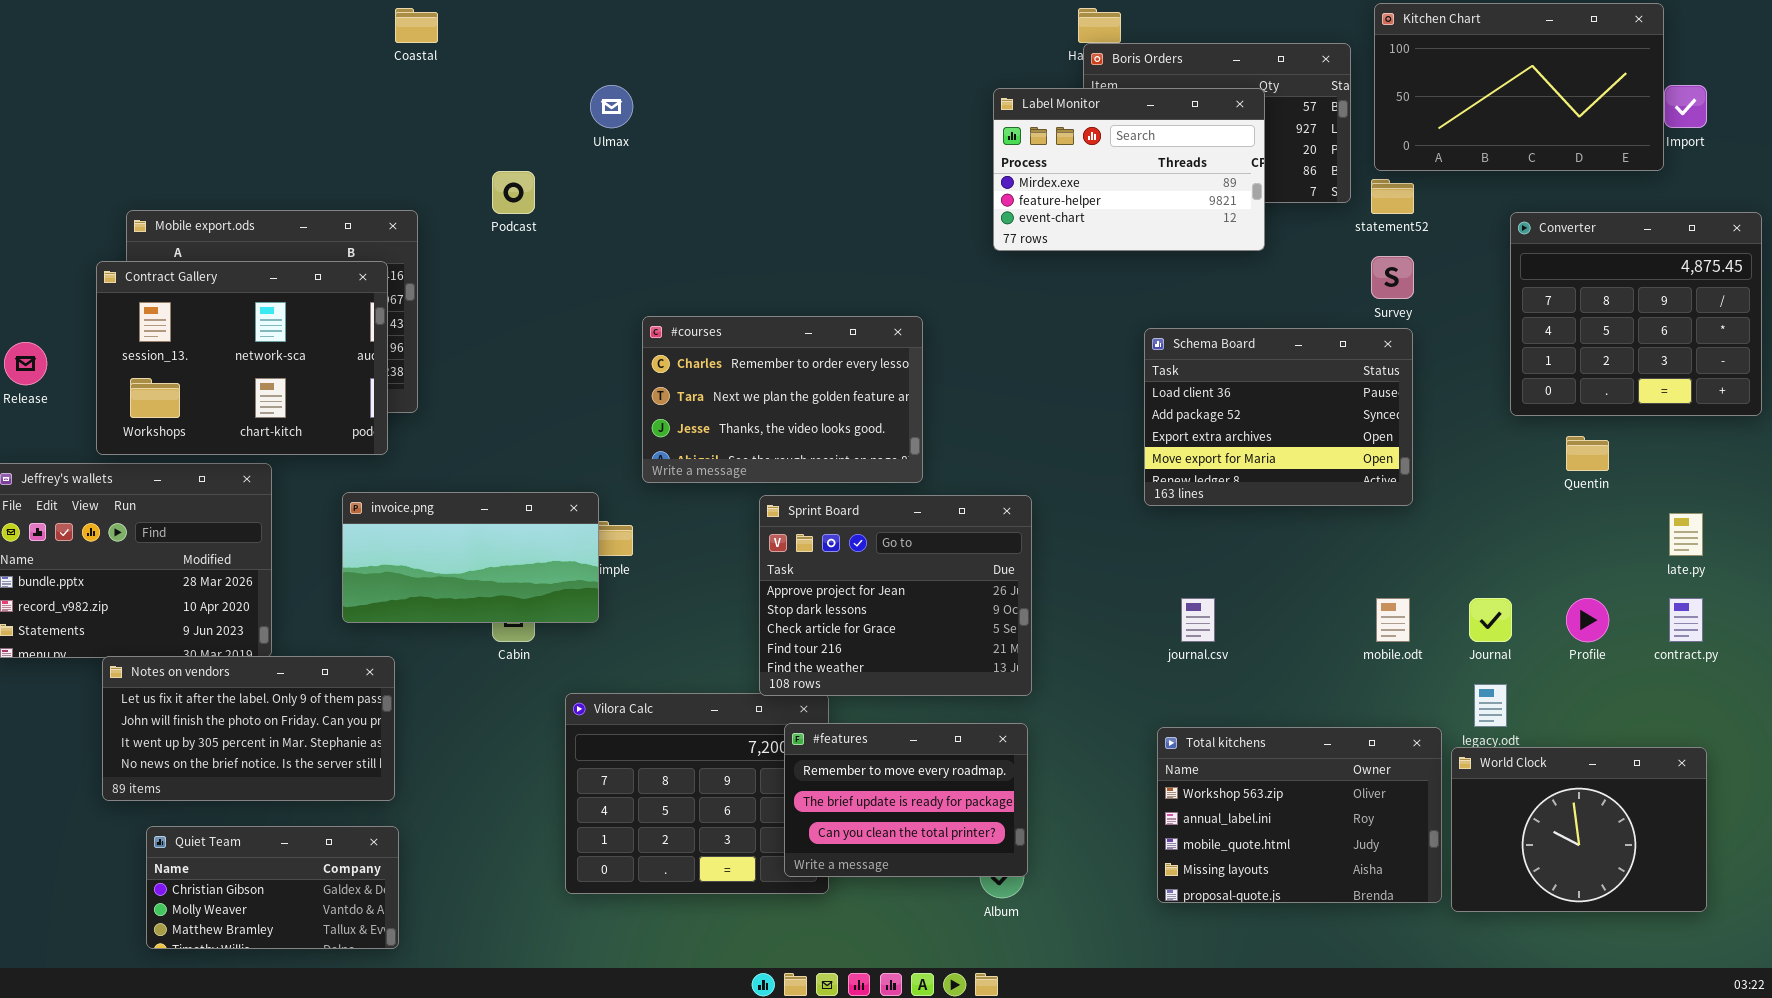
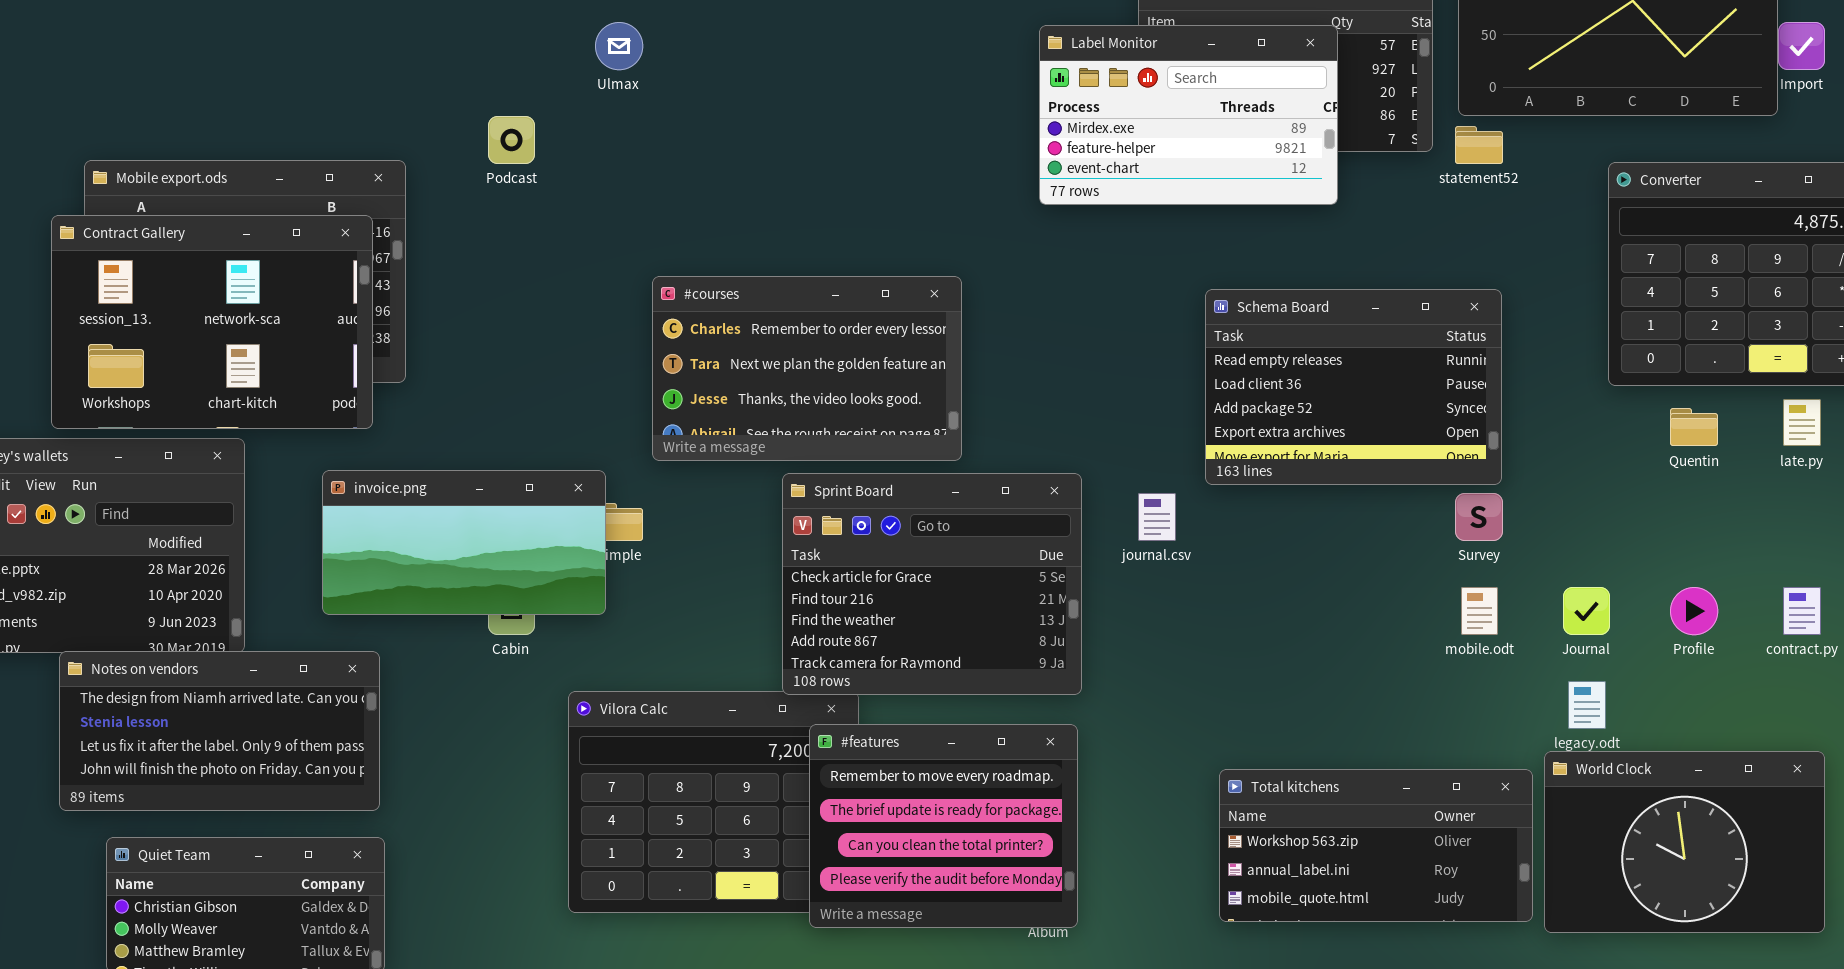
Survey: [1371,256,1414,299] -> [1455,493,1503,541], moved
Schema Board: [1144,328,1413,506] -> [1205,289,1502,485], scrolled up 1 row
Sprint Board: [759,495,1032,696] -> [782,473,1082,695], scrolled down 2 rows
late.py: [1669,513,1703,556] -> [1783,399,1821,446], moved
journal.csv: [1181,598,1215,642] -> [1138,493,1176,541], moved
Notes on vendors: [102,656,395,801] -> [59,651,380,811], scrolled up 2 rows
#features: [784,723,1028,877] -> [809,724,1078,928], resized
Total kitchens: [1157,727,1442,903] -> [1219,769,1533,922], resized

